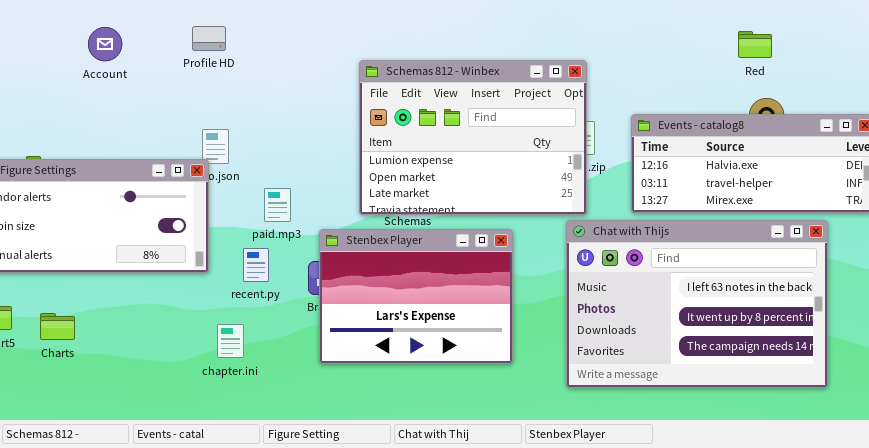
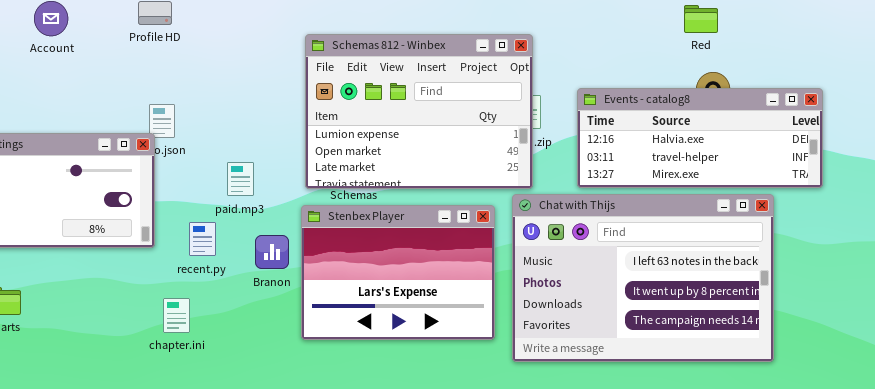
paid.mp3: [264,188,291,222] -> [227,162,254,196], moved
Stenbex Player: [319,229,513,364] -> [301,205,495,340], moved

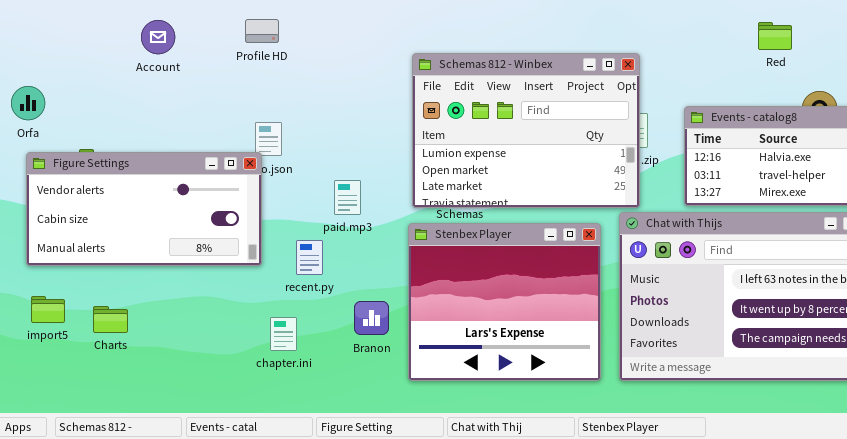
Red: [684,5,718,33] -> [758,22,792,50], moved
Stenbex Player: [301,205,495,340] -> [408,223,601,381], resized
Branon: [255,235,289,269] -> [354,301,389,335], moved

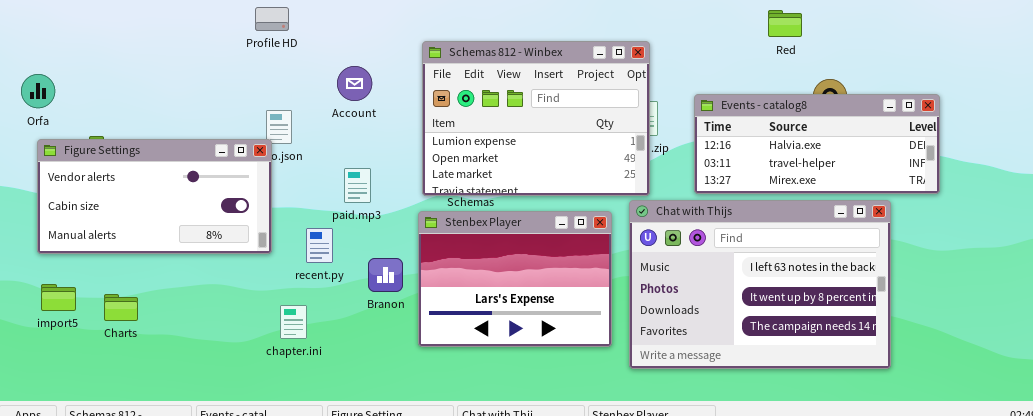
Account: [141,20,175,54] -> [337,66,372,101], moved
Stenbex Player: [408,223,601,381] -> [418,211,612,347], resized
Branon: [354,301,389,335] -> [368,258,403,292], moved

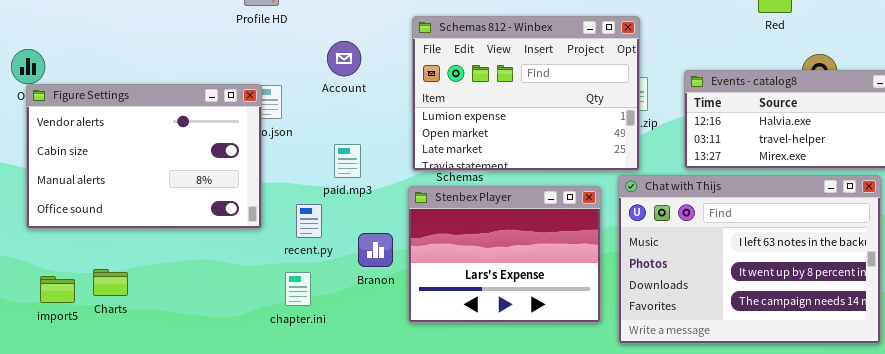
Figure Settings: [37,139,272,254] -> [26,84,262,229], resized
import5: [41,284,76,311] -> [40,276,75,303], moved
chapter.ini: [280,305,307,339] -> [285,272,311,306], moved

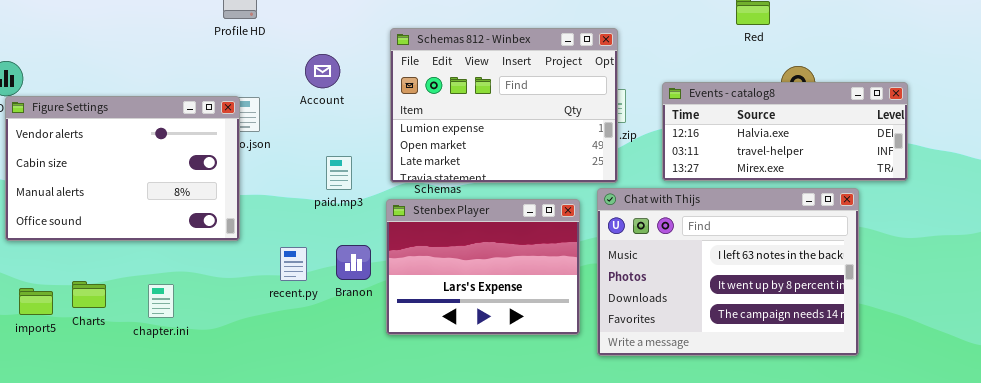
paid.mp3: [334,144,361,178] -> [326,156,352,190], moved
recent.py: [296,204,322,238] -> [280,247,307,281], moved
chapter.ini: [285,272,311,306] -> [148,284,174,318], moved

